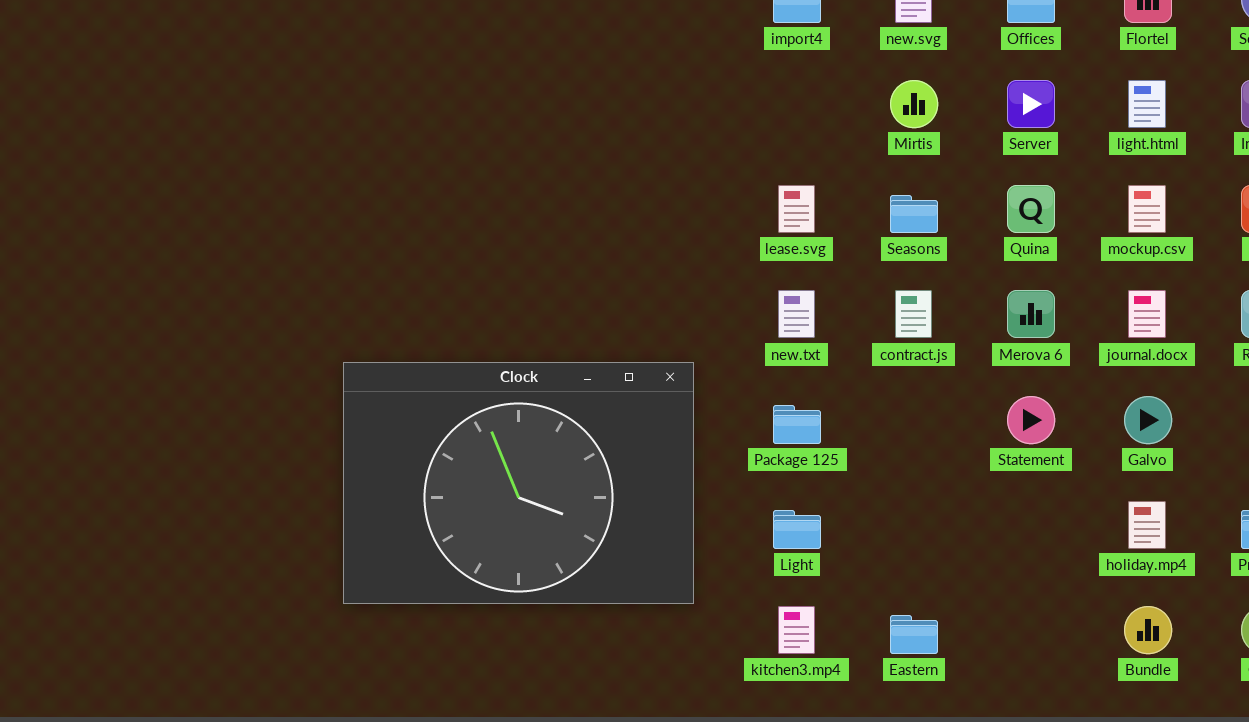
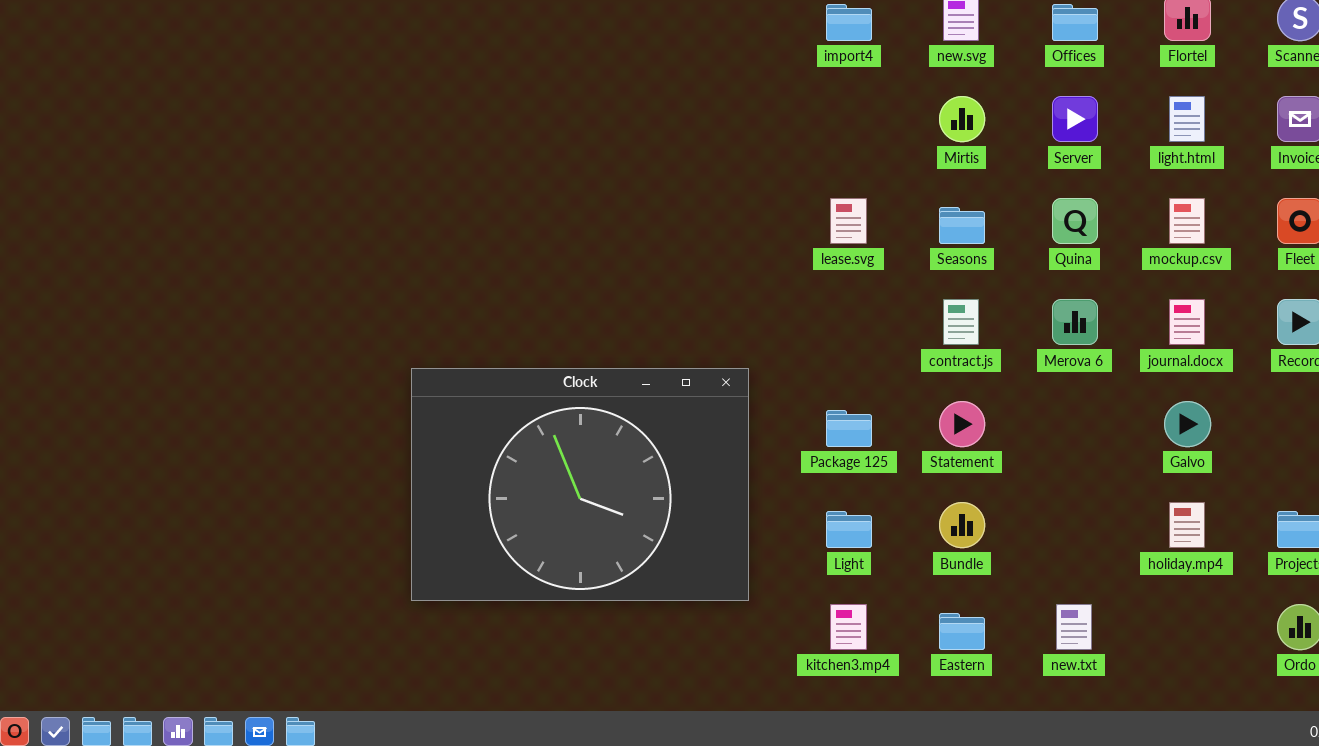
new.txt: [778,290,815,338] -> [1056,604,1092,650], moved
Statement: [1007,396,1055,444] -> [939,401,985,447], moved
Bundle: [1124,606,1172,654] -> [939,502,985,548], moved

